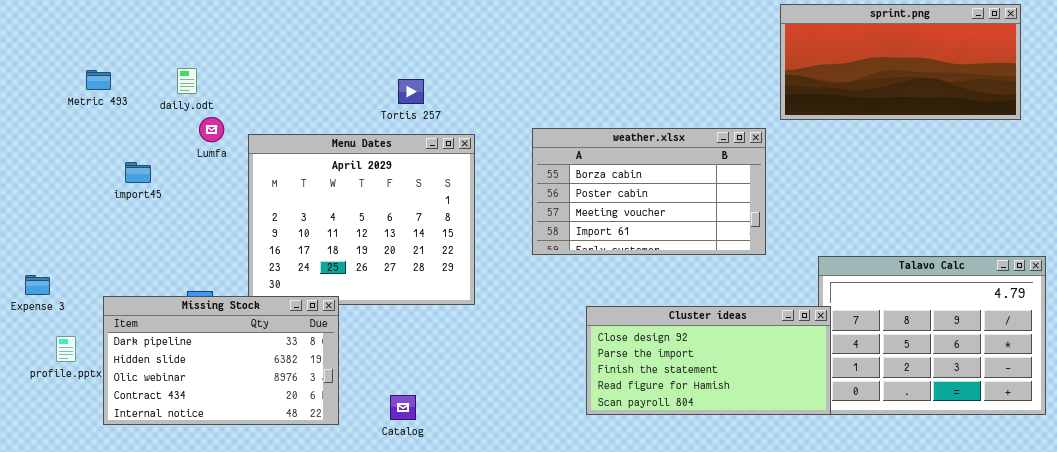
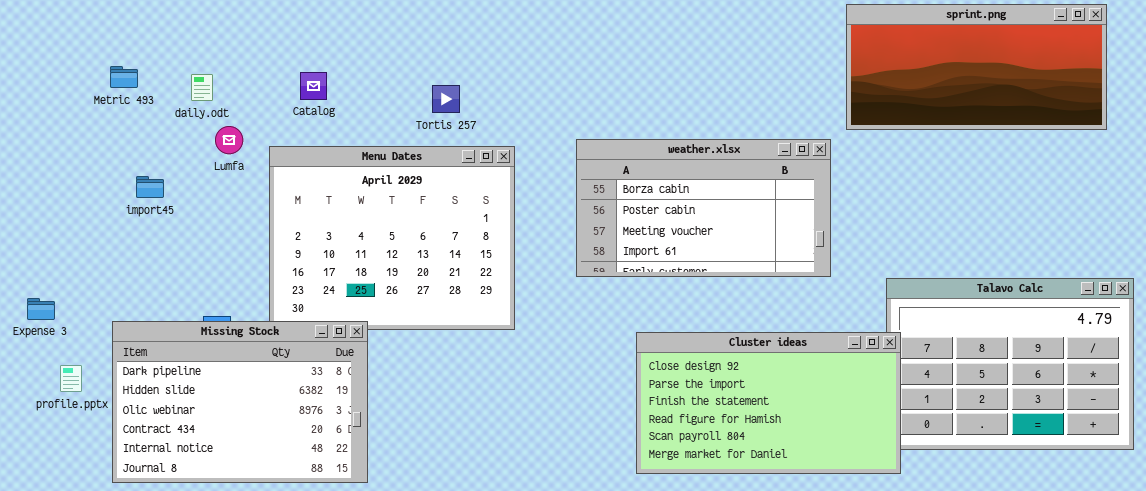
Metric 493: [86,70,111,90] -> [110,66,138,88], moved
Missing Stock: [103,296,339,425] -> [112,321,368,483], resized
Cluster ideas: [586,306,831,415] -> [636,332,901,474], resized
Catalog: [390,395,416,420] -> [300,72,327,100], moved

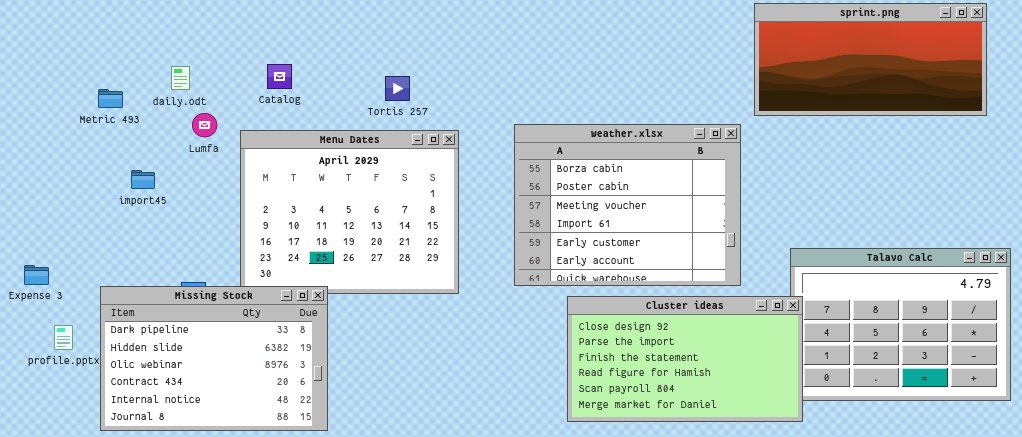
Metric 493: [110,66,138,88] -> [98,89,123,108], moved
weather.xlsx: [576,139,831,277] -> [514,124,741,286], resized
import45: [136,176,164,198] -> [131,170,155,189], moved

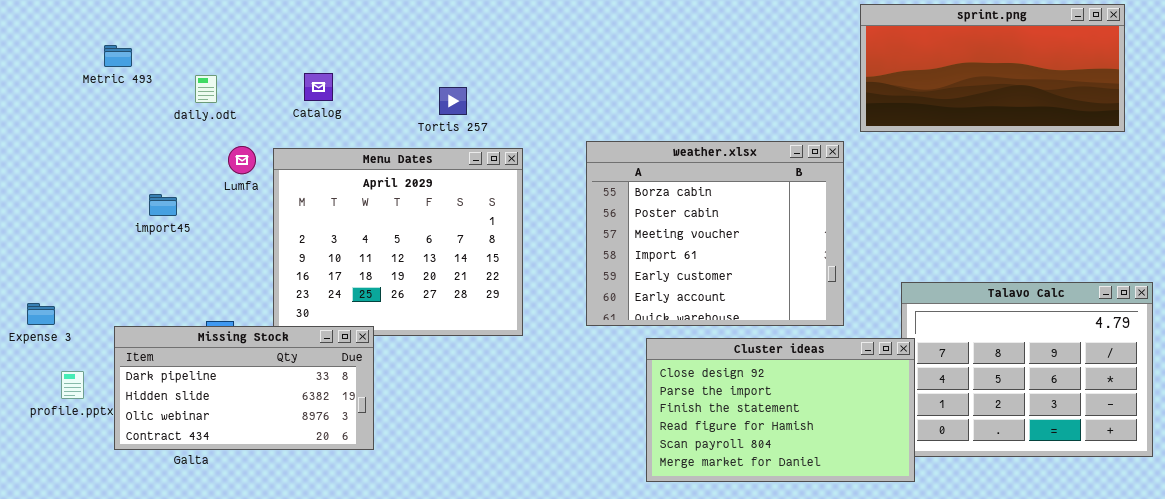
Metric 493: [98,89,123,108] -> [104,45,132,67], moved
Lumfa: [192,113,217,137] -> [228,146,256,174], moved
Missing Stock: [100,286,328,431] -> [114,326,374,450], resized

